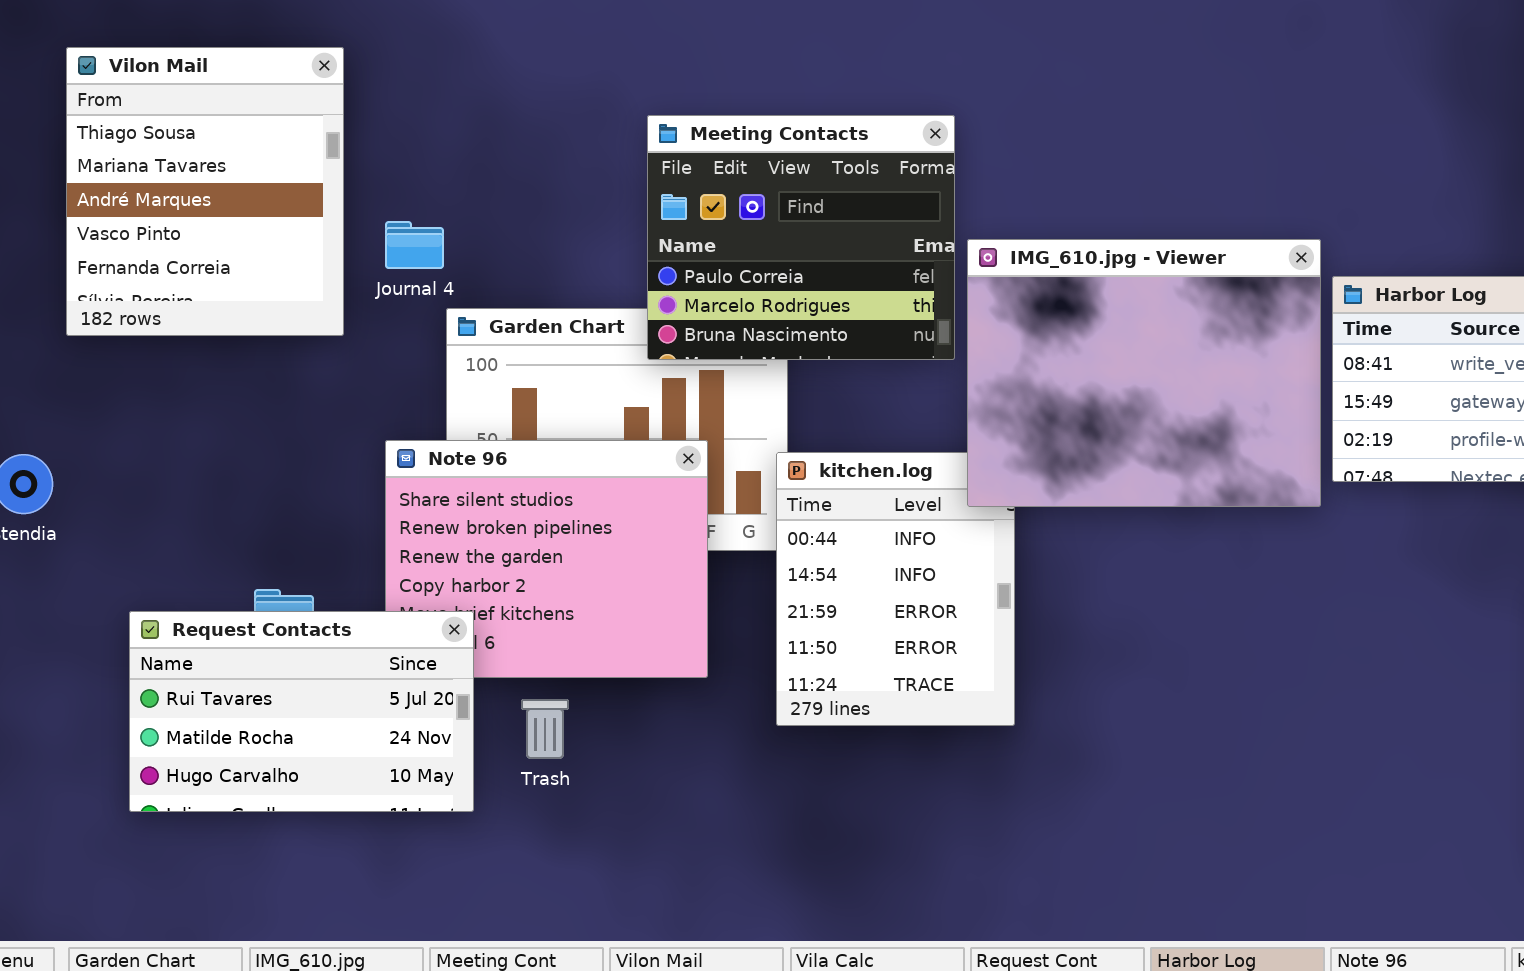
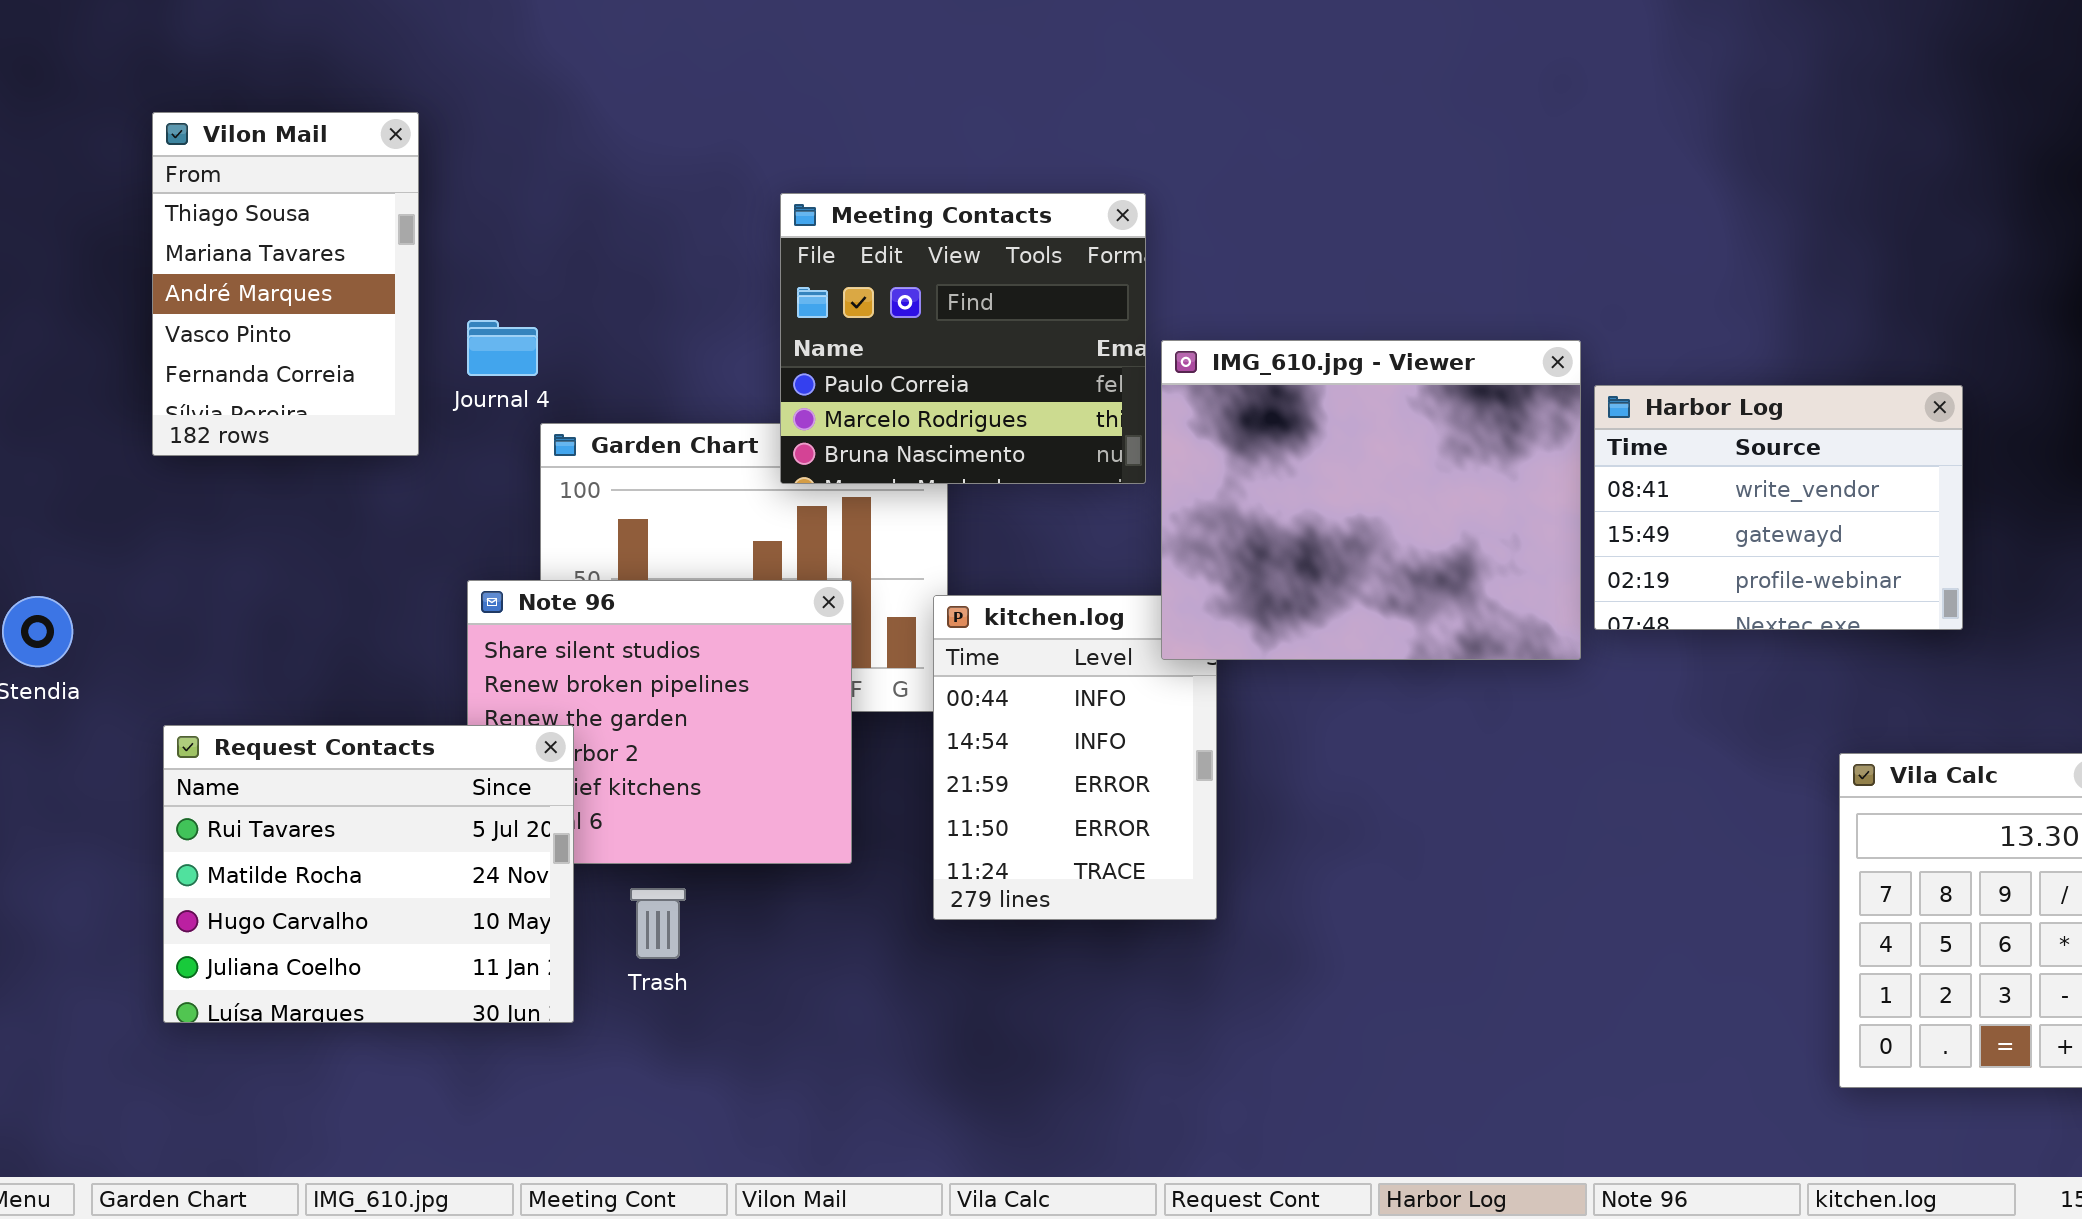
Vilon Mail: [66,47,344,336] -> [152,112,419,456], resized
Request Contacts: [129,611,474,812] -> [163,725,574,1023], resized

